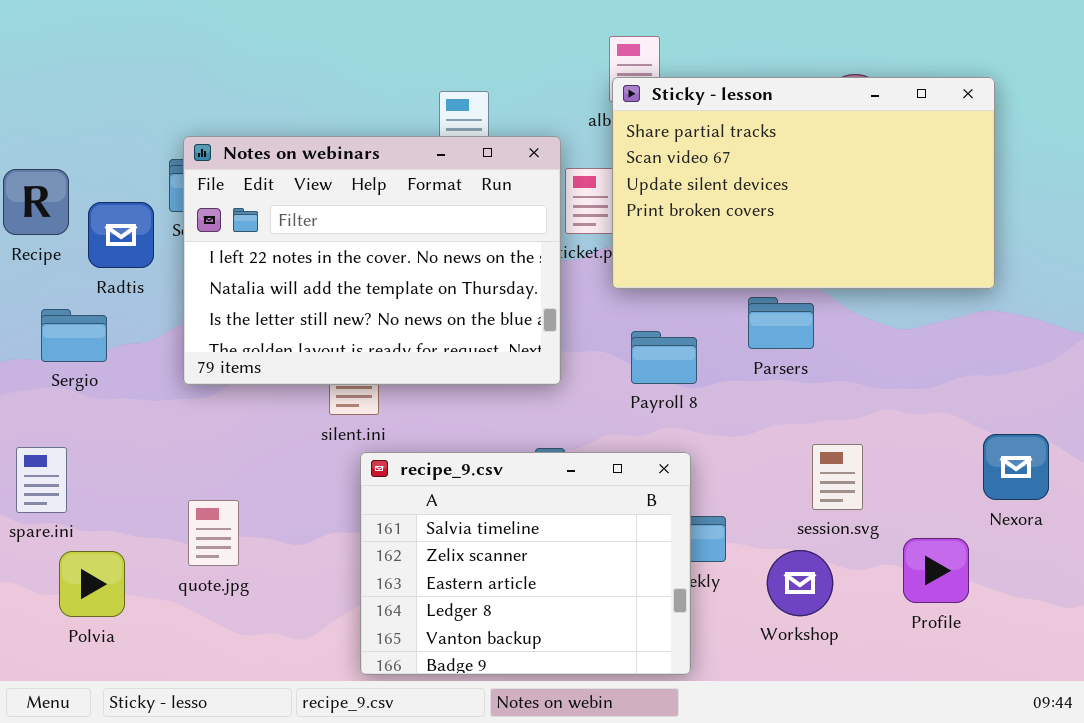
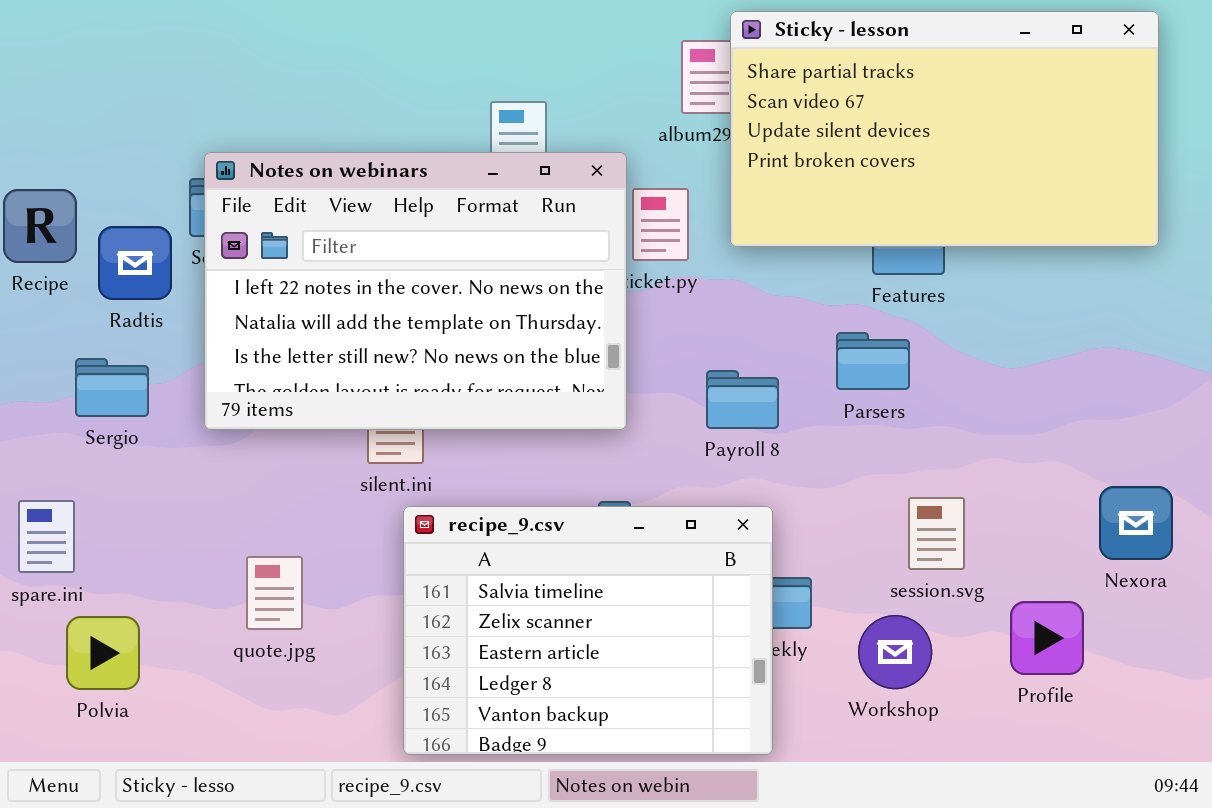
Sticky - lesson: [612,77,995,289] -> [730,11,1159,247], moved
Sergio: [41,309,107,362] -> [75,358,149,417], moved
quote.jpg: [188,500,239,566] -> [246,556,303,630], moved

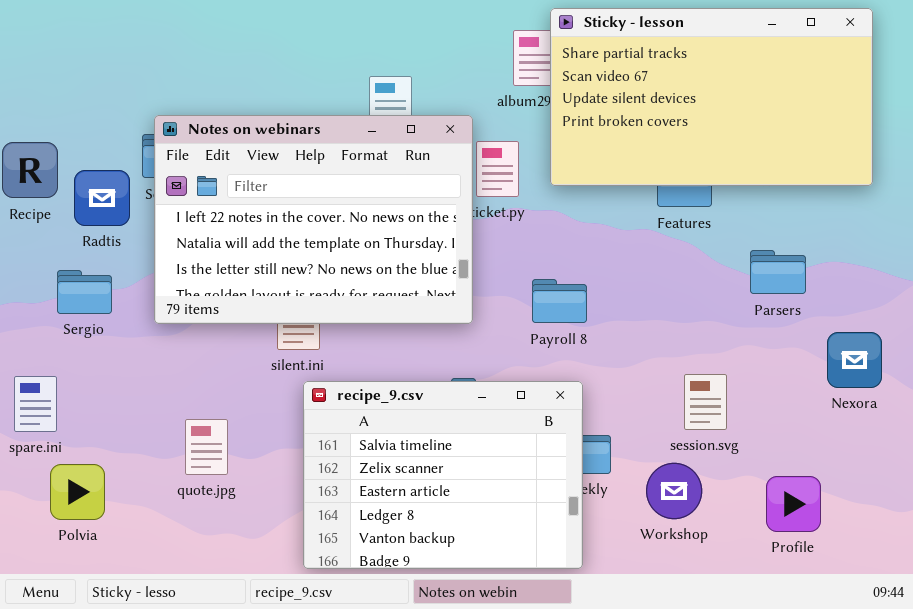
Parsers: [836,332,910,390] -> [750,250,806,294], moved
Nexora: [1099,486,1173,560] -> [827,332,882,388], moved
Profile: [1010,601,1084,675] -> [766,476,821,532], moved

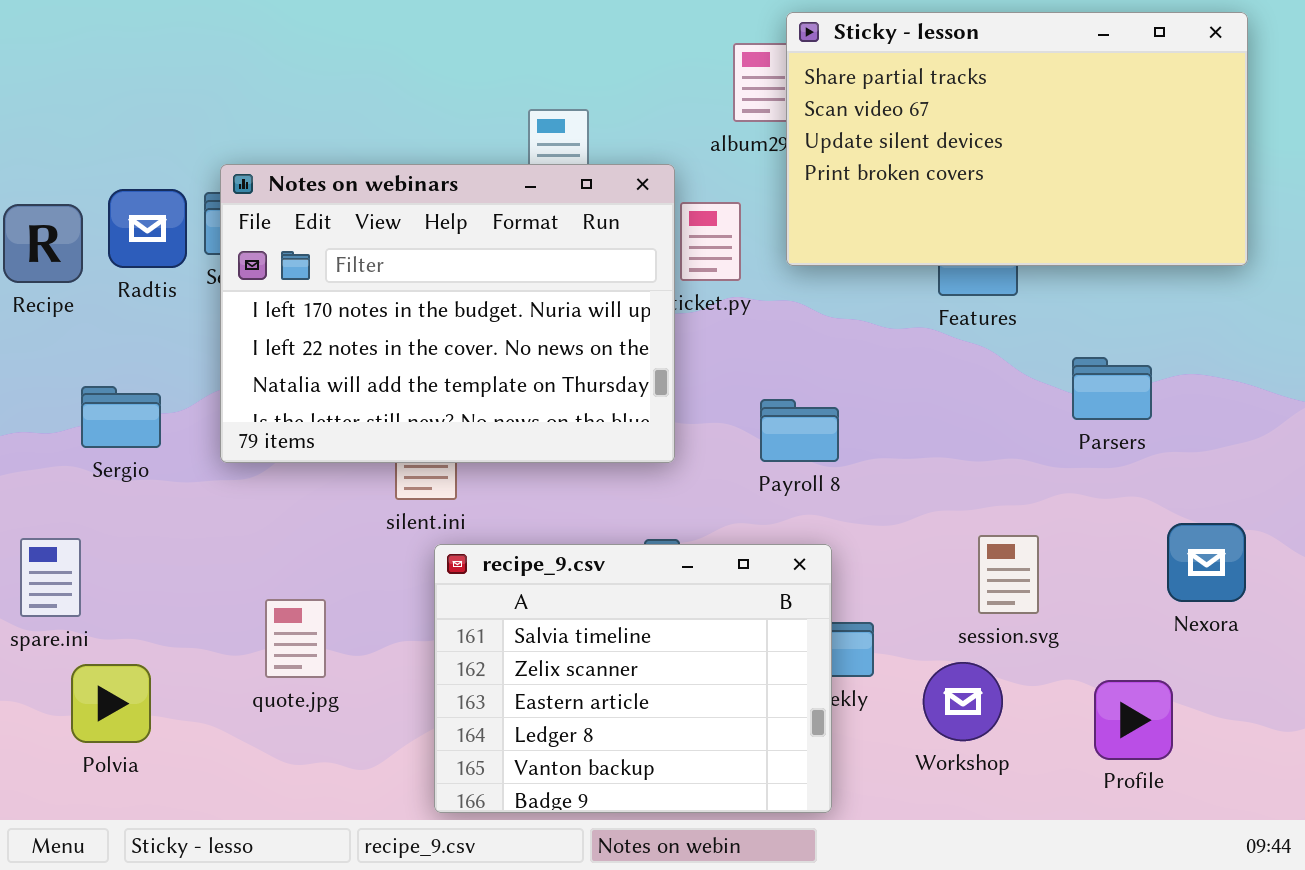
Notes on webinars: [154,115,473,324] -> [220,164,675,463], scrolled up 1 row
Radtis: [74,170,130,226] -> [108,189,187,268], moved
Nexora: [827,332,882,388] -> [1167,523,1246,602], moved

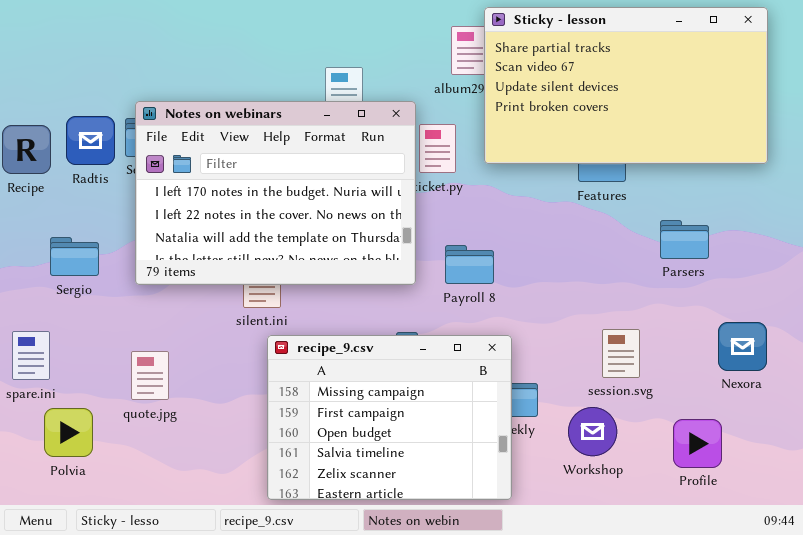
Payroll 8: [760,399,839,462] -> [445,245,494,284], moved
recipe_9.csv: [434,544,832,813] -> [267,335,512,500], scrolled up 3 rows
quote.jpg: [265,599,326,678] -> [131,351,169,400], moved

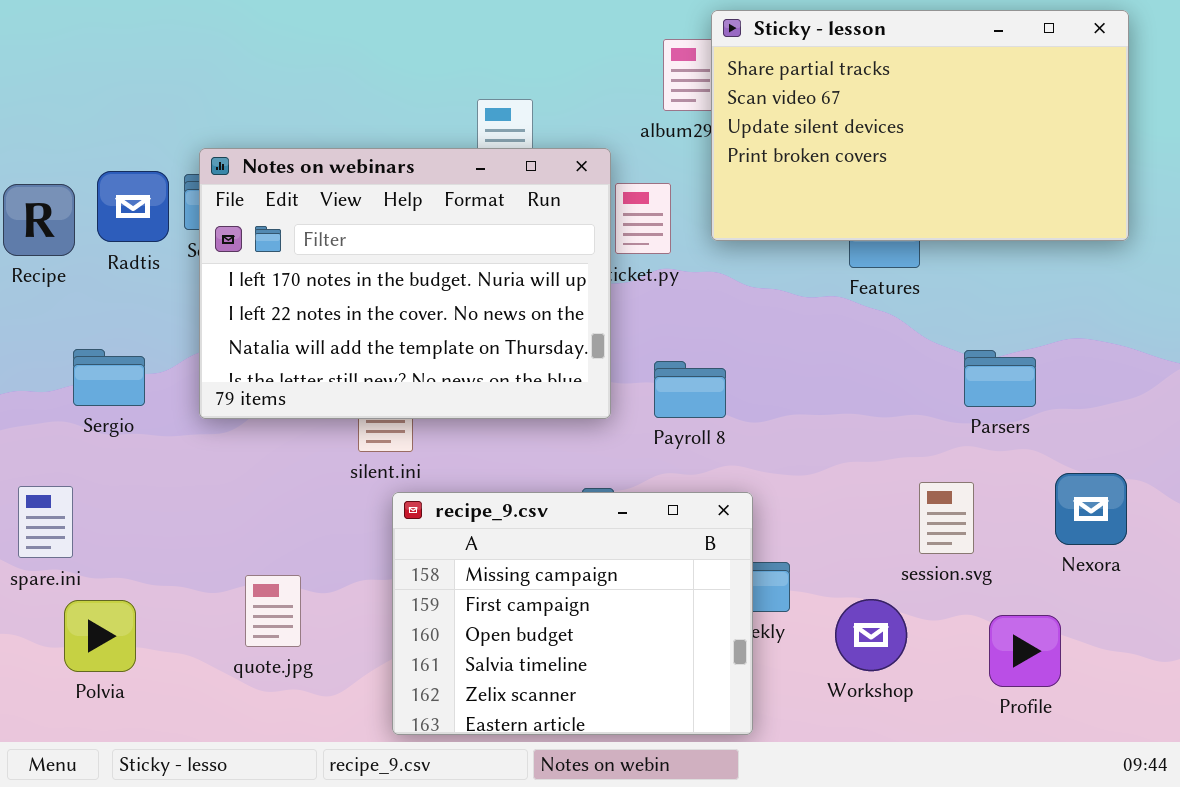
Parsers: [660,220,709,259] -> [964,350,1036,407], moved
session.svg: [602,329,640,378] -> [919,482,974,554], moved
quote.jpg: [131,351,169,400] -> [245,575,301,647], moved

